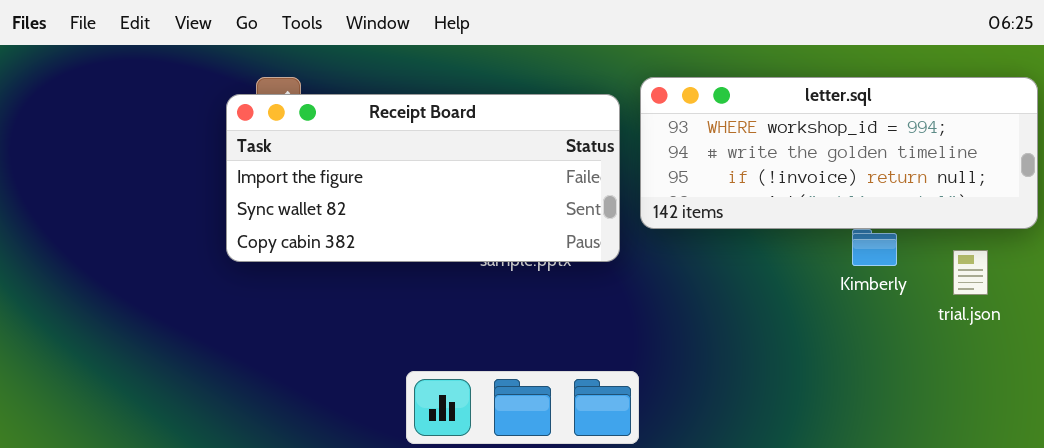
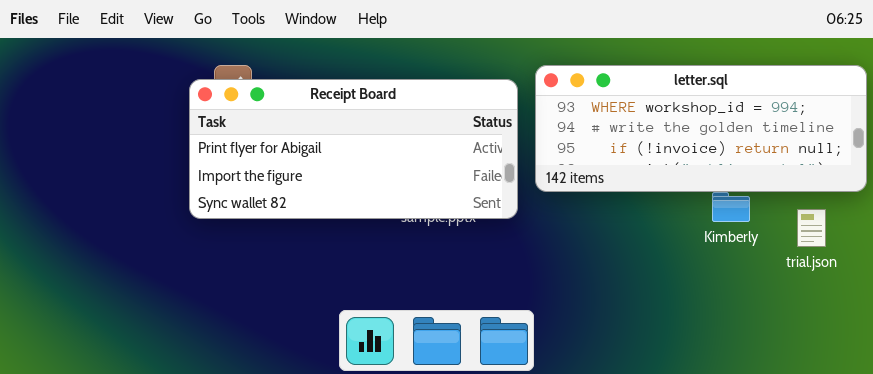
Receipt Board: [226,94,620,262] -> [189,79,518,219], scrolled up 1 row

